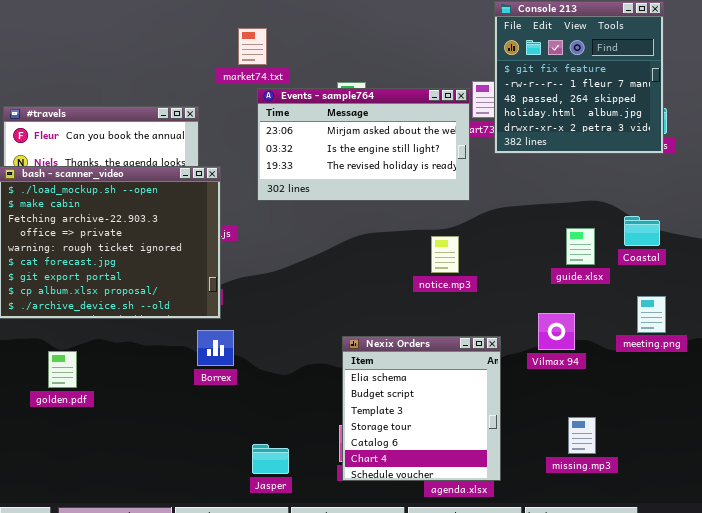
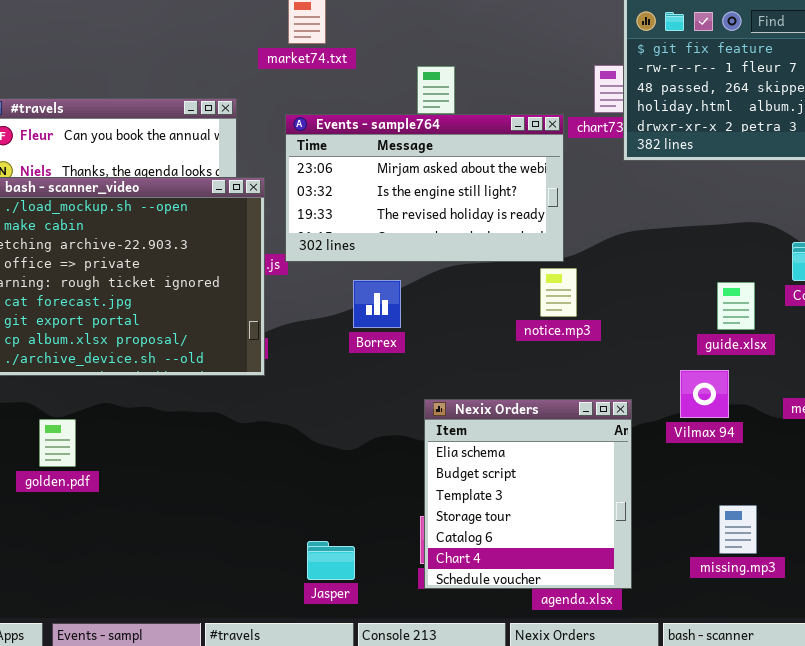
Events - sample764: [257,88,470,201] -> [285,114,564,262], moved
guide.xlsx: [566,228,595,265] -> [717,282,755,330], moved
Borrex: [197,330,234,366] -> [353,280,401,328], moved

